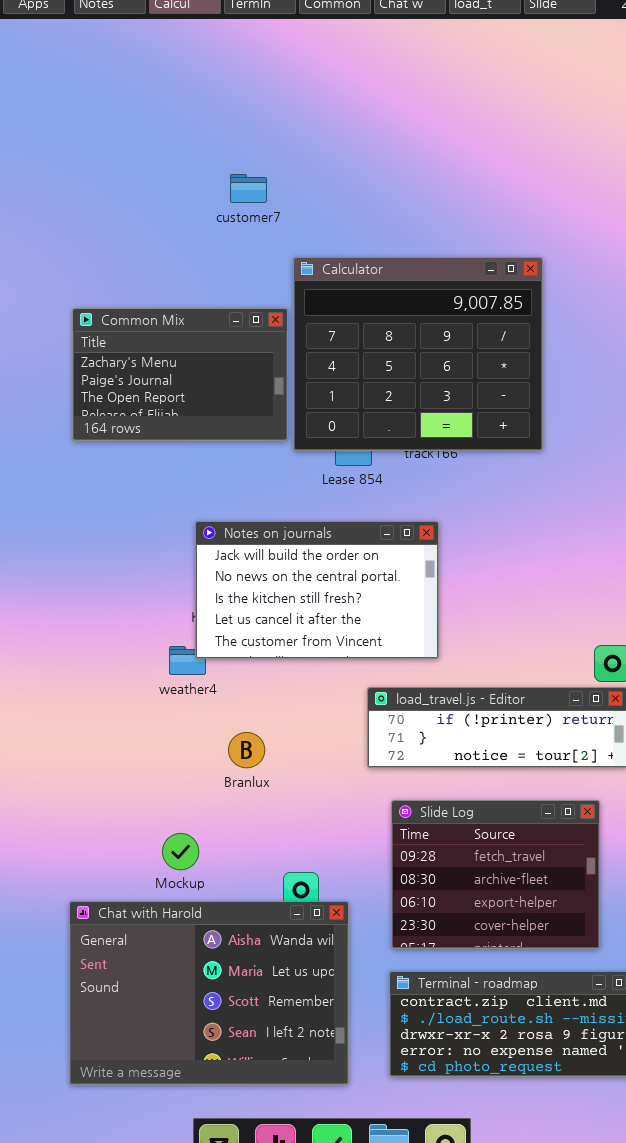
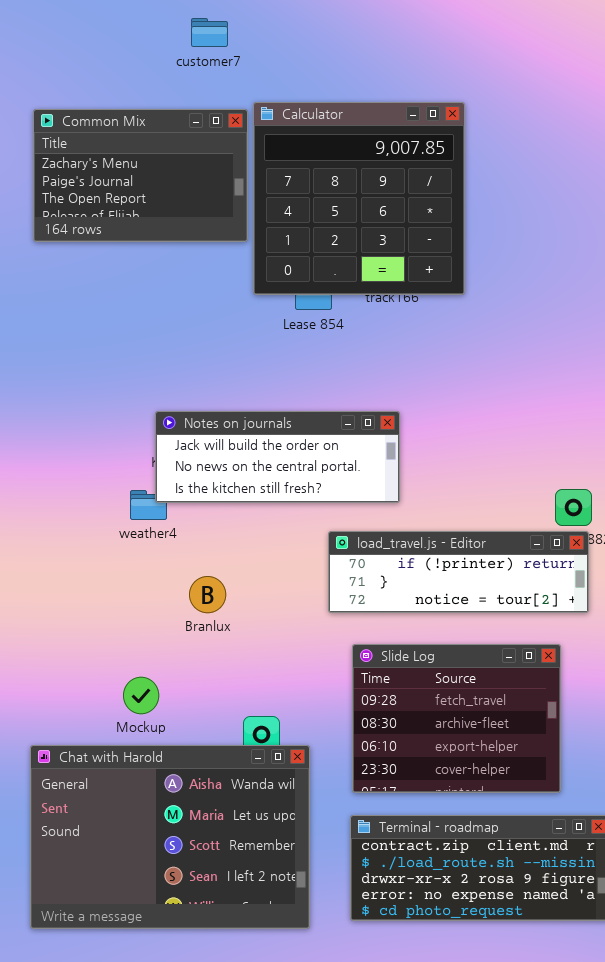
Calculator: [293,257,543,451] -> [253,102,465,295], resized
Common Mix: [72,308,288,441] -> [33,109,248,242], moved
Notes on journals: [195,521,439,659] -> [155,411,400,503], resized

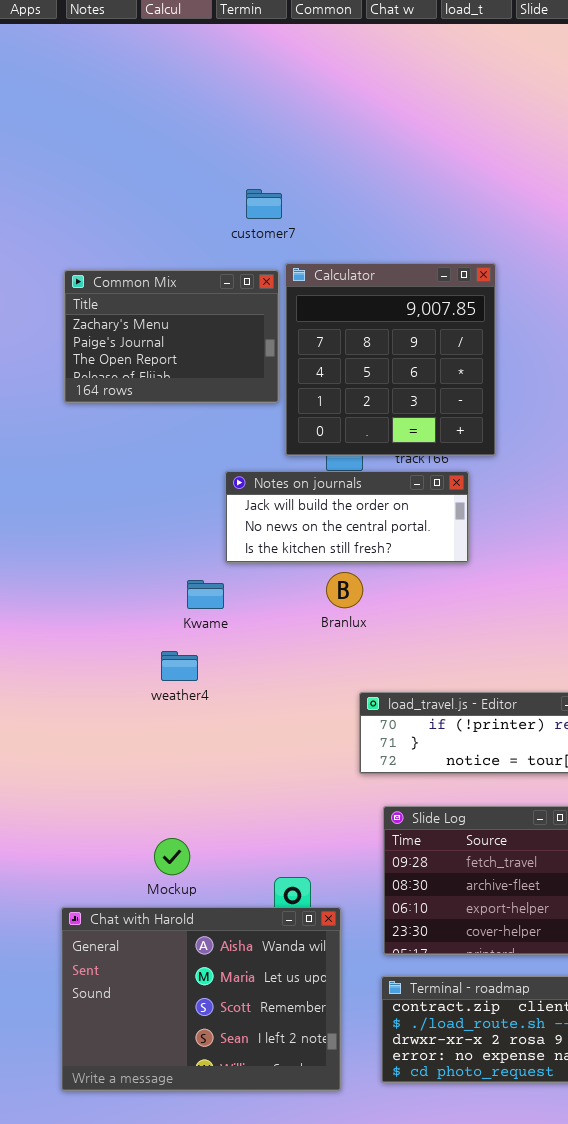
customer7: [191,18,228,47] -> [246,189,282,219], moved
Notes on journals: [155,411,400,503] -> [225,471,469,563], moved
Branlux: [189,576,226,613] -> [326,572,363,608], moved

